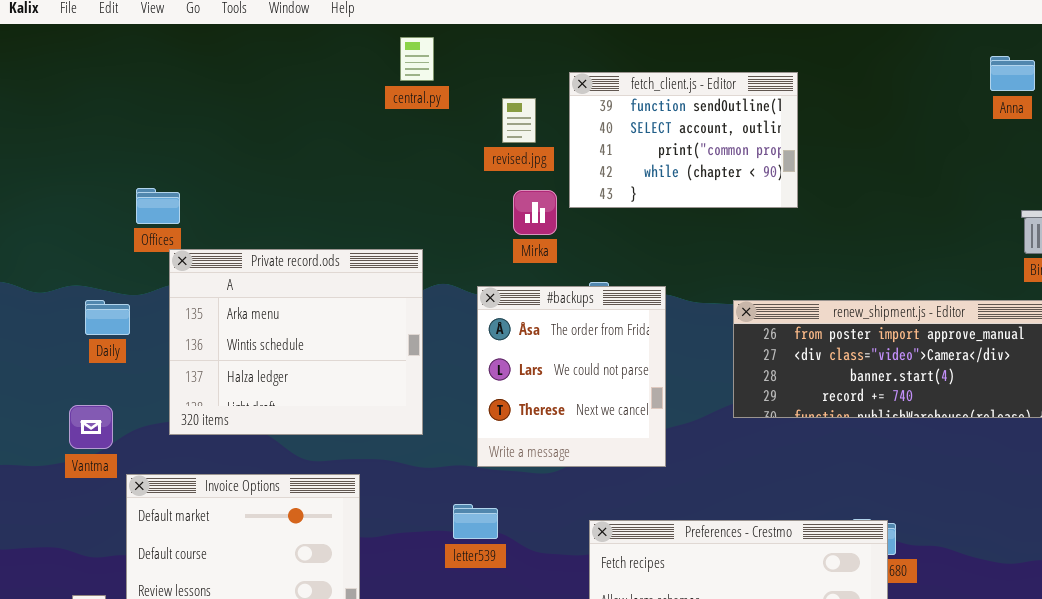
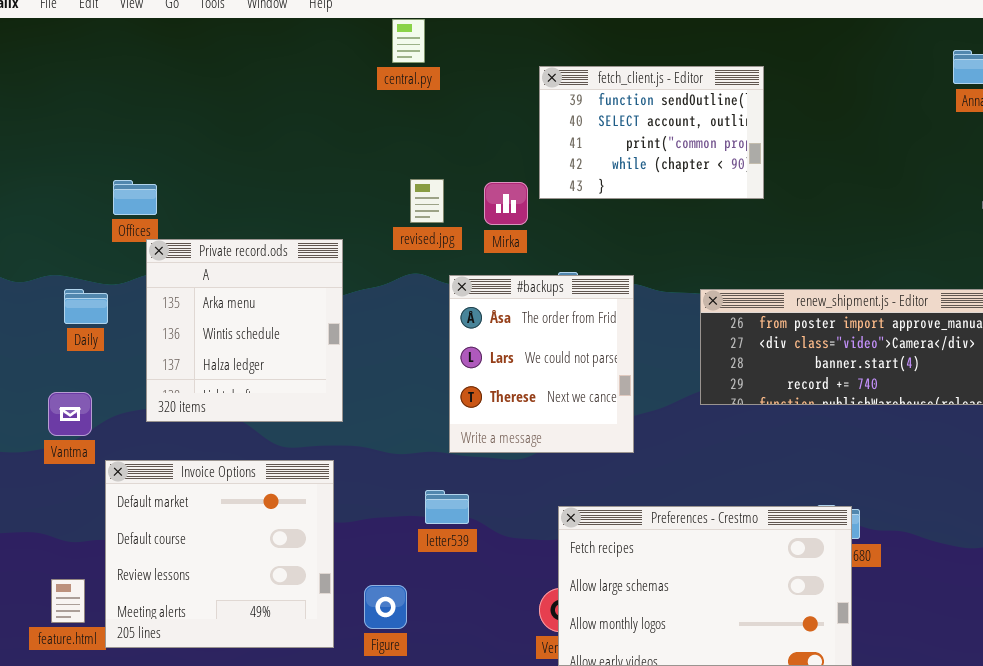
central.py: [400,37,434,81] -> [392,19,425,63], moved
revised.jpg: [502,98,536,143] -> [410,179,444,223], moved
Private record.ods: [169,249,423,435] -> [146,239,343,422], resized

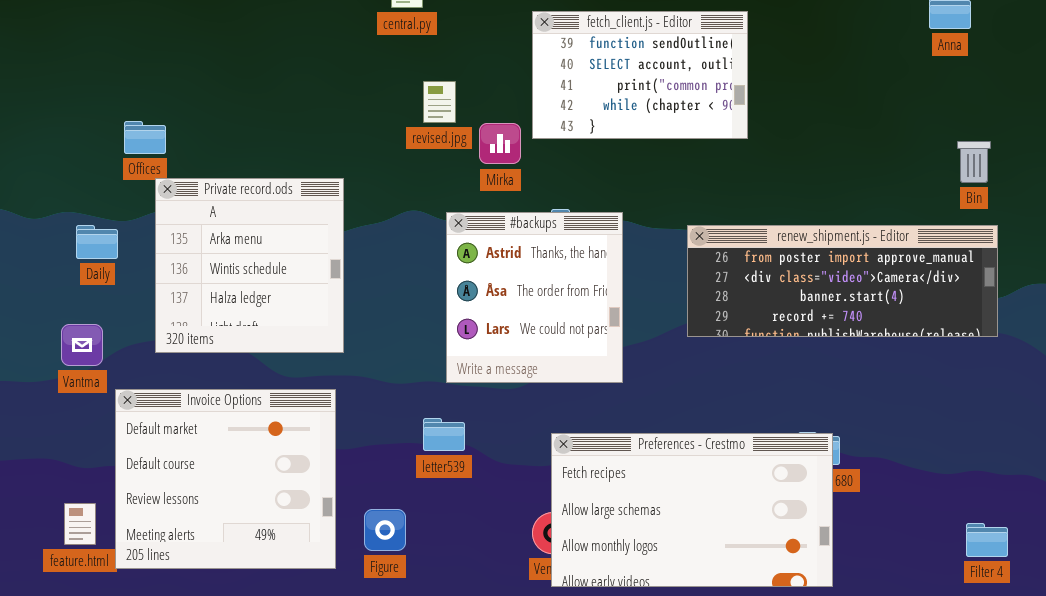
revised.jpg: [410,179,444,223] -> [423,81,456,123], moved
#backups: [449,275,634,453] -> [446,212,623,383], scrolled up 1 row

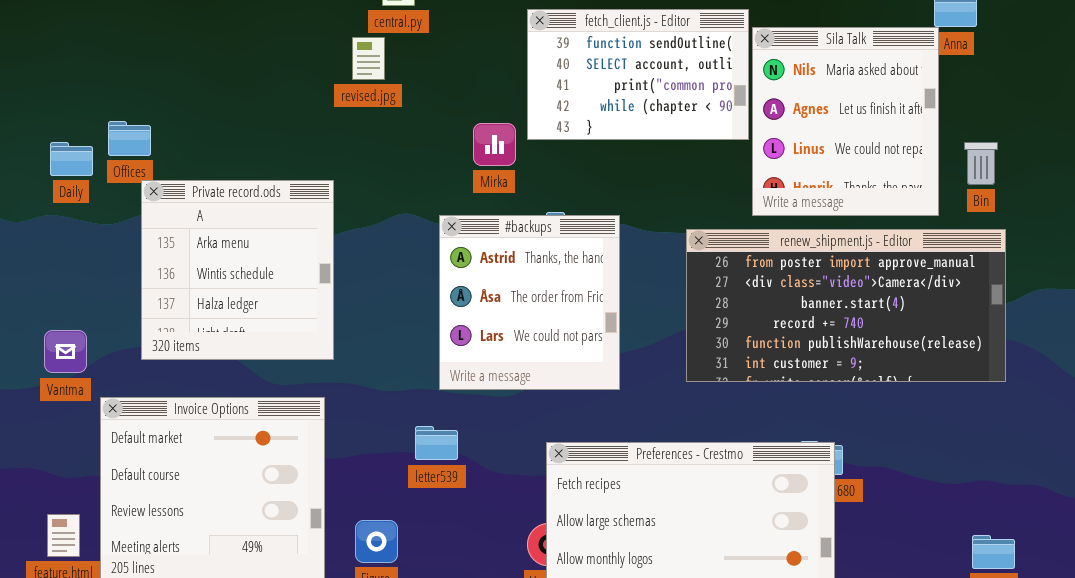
Sila Talk: none -> [752,27,939,216], opened
revised.jpg: [423,81,456,123] -> [352,37,385,80], moved
Daily: [76,225,118,259] -> [50,142,93,176], moved
renew_shipment.js - Editor: [687,225,998,337] -> [686,229,1006,382], resized

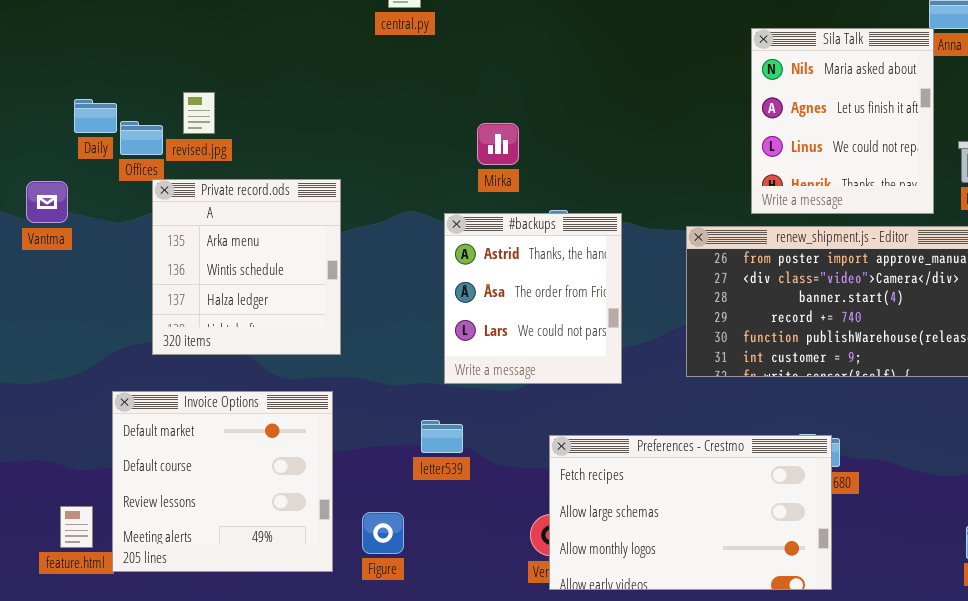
fetch_client.js - Editor: [527,9,749,140] -> none, closed
revised.jpg: [352,37,385,80] -> [183,92,215,134], moved
Daily: [50,142,93,176] -> [74,99,117,133], moved
Vantma: [44,330,87,373] -> [26,181,68,223], moved

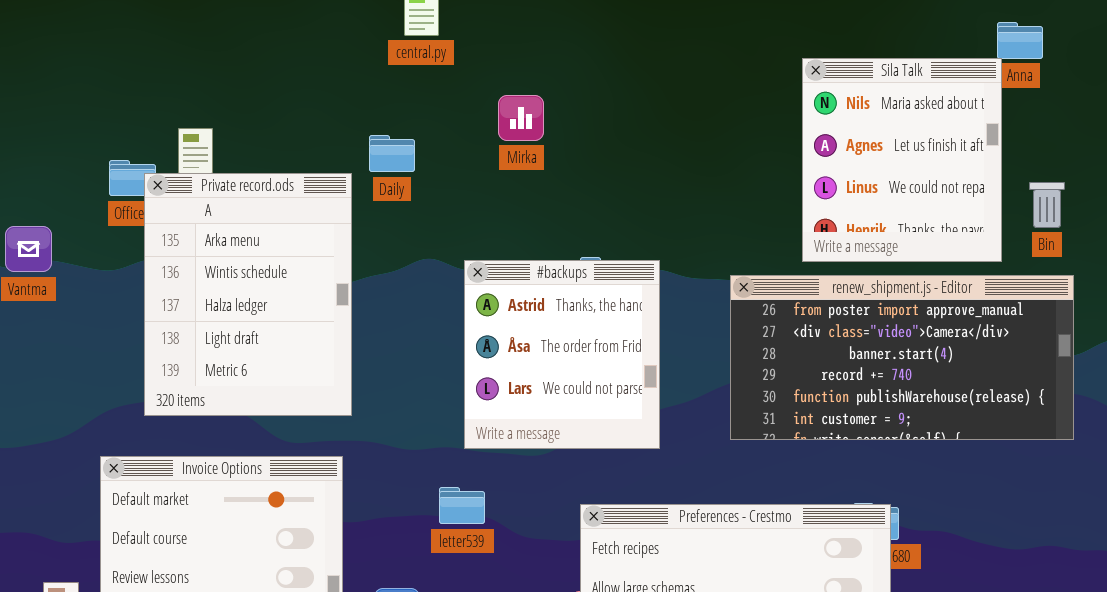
Daily: [74,99,117,133] -> [369,135,415,172], moved
Mirka: [477,123,519,165] -> [498,95,544,141], moved
Private record.ods: [152,179,341,355] -> [144,173,352,416], resized

